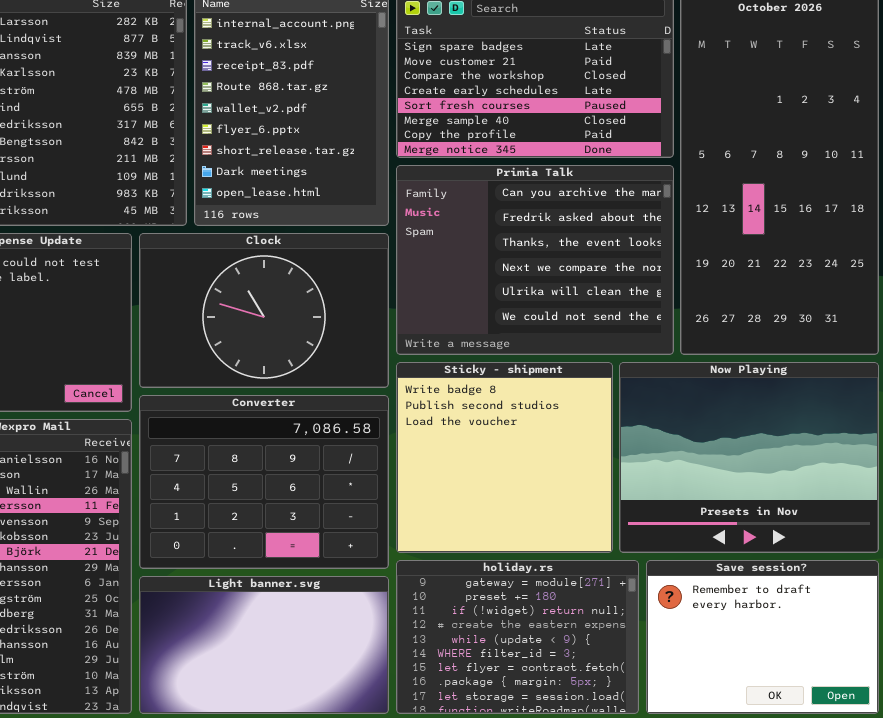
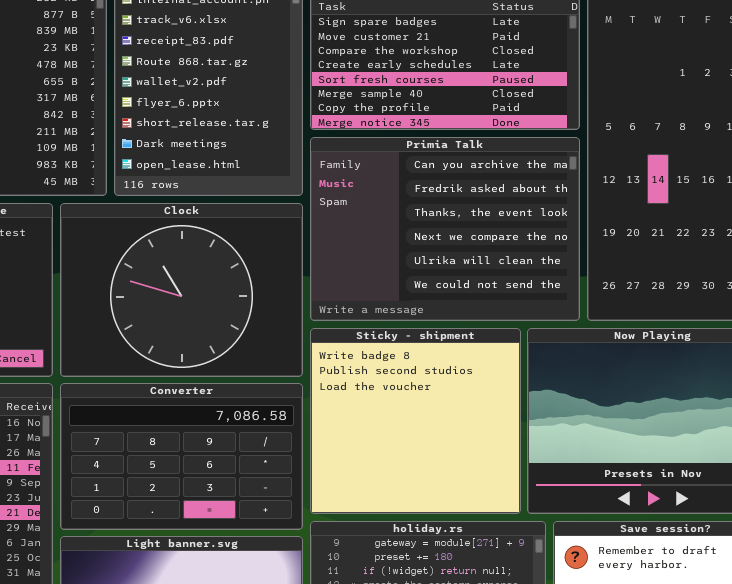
Clock: [139,233,389,388] -> [60,203,303,377], resized
Converter: [139,395,389,569] -> [60,383,303,530], resized

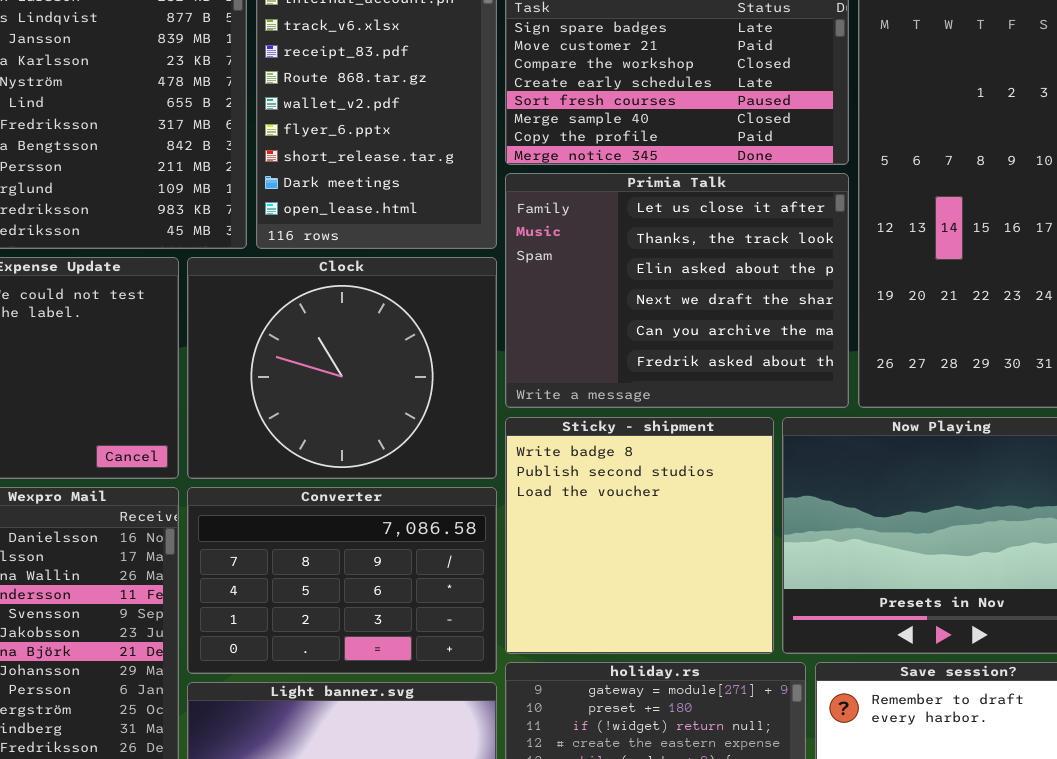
Primia Talk: [310,137,580,321] -> [505,173,849,408], scrolled up 4 rows

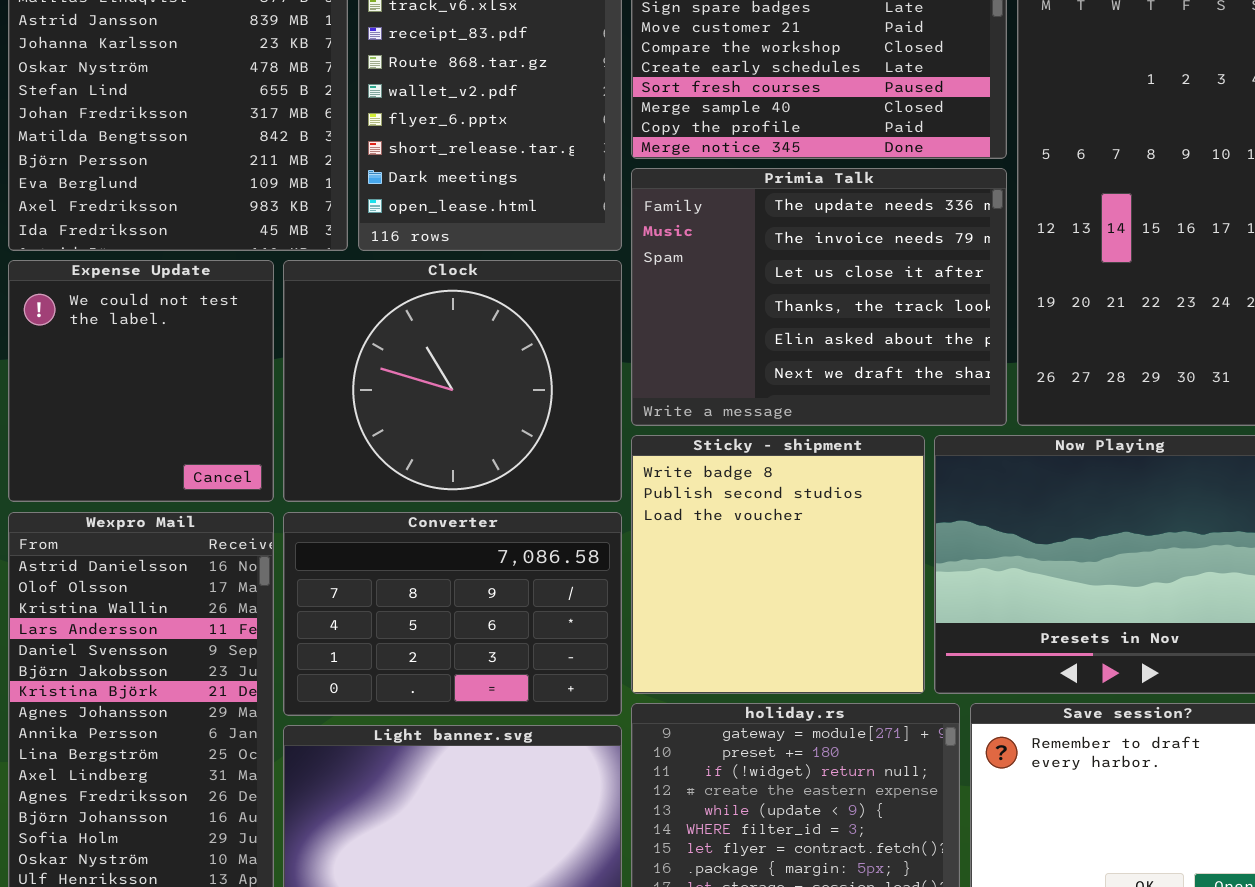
Primia Talk: [505,173,849,408] -> [631,168,1007,426], scrolled up 2 rows

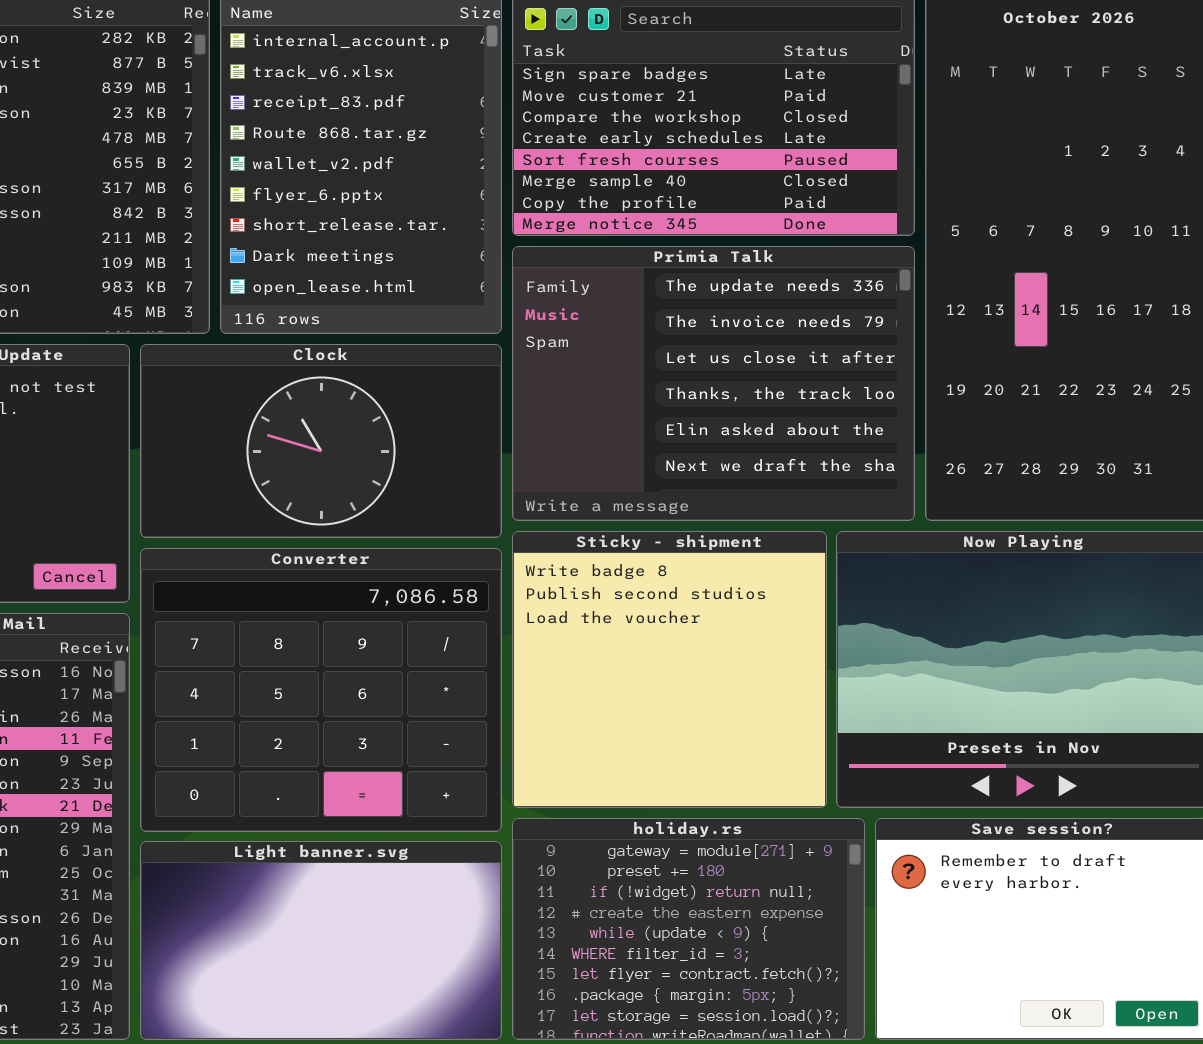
Clock: [283,260,622,502] -> [140,344,502,538], resized
Converter: [283,512,622,716] -> [140,548,502,832], resized

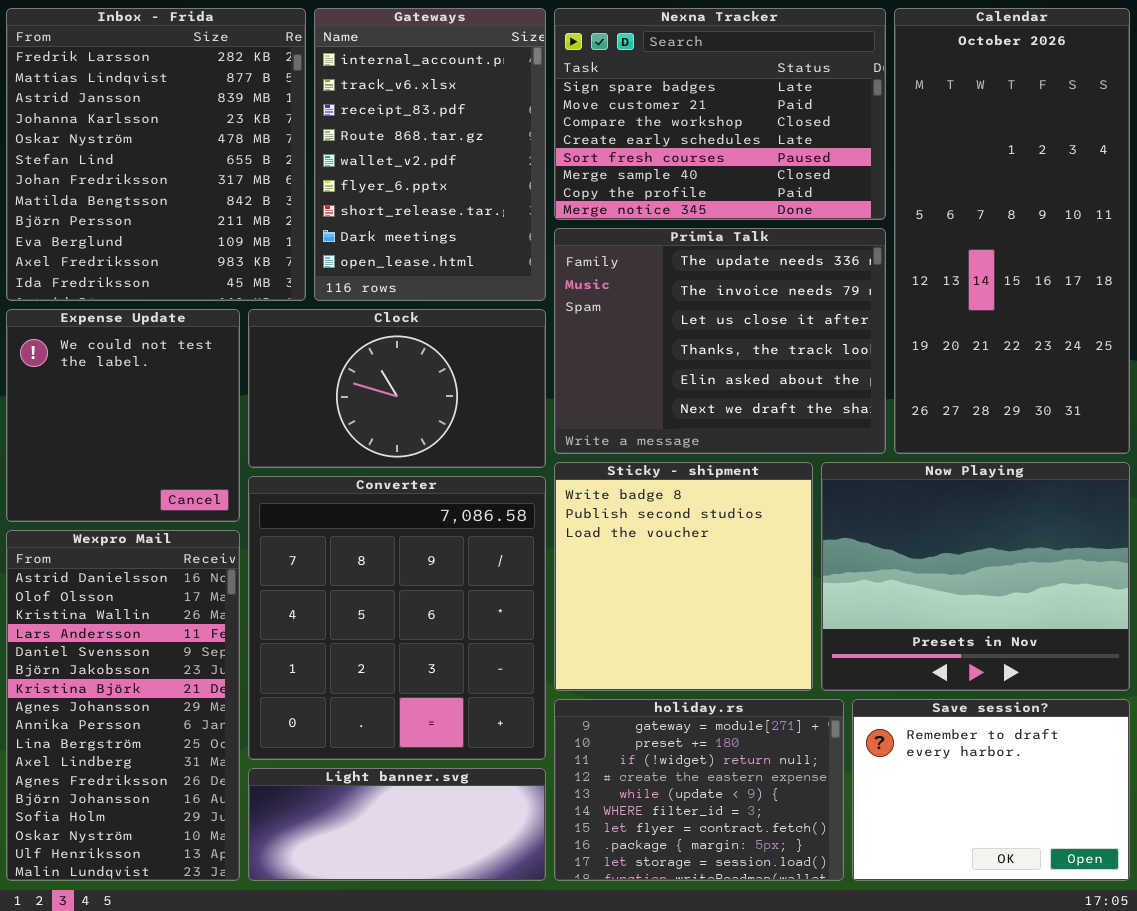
Converter: [140,548,502,832] -> [248,476,546,760], resized
Light banner.svg: [140,841,502,1040] -> [248,768,546,881], resized

